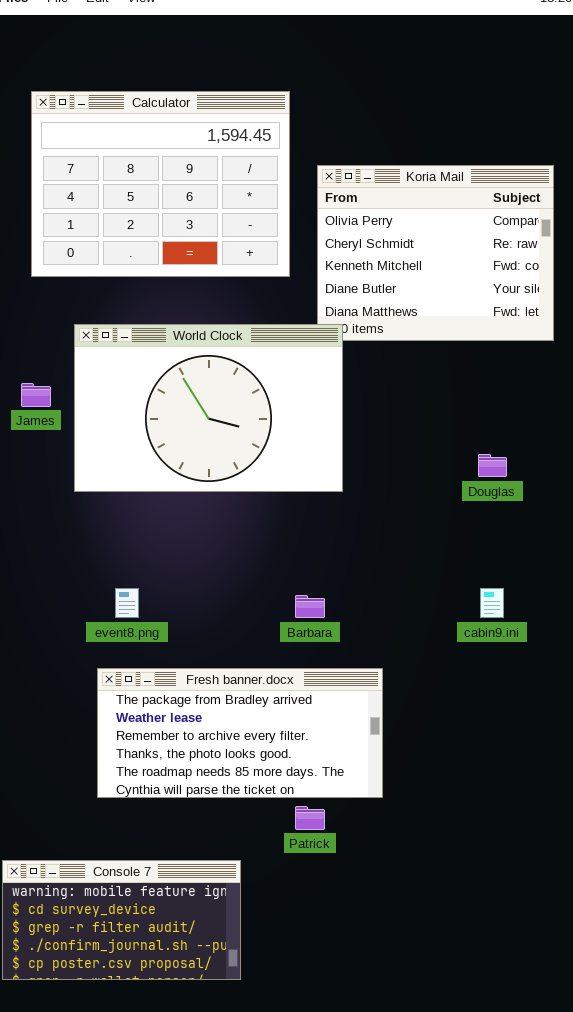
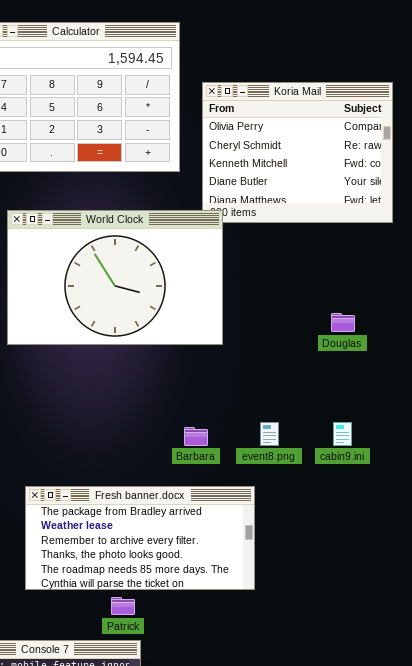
event8.png: [115,588,139,618] -> [260,422,279,446], moved
Patrick: [295,806,325,830] -> [111,597,135,615], moved

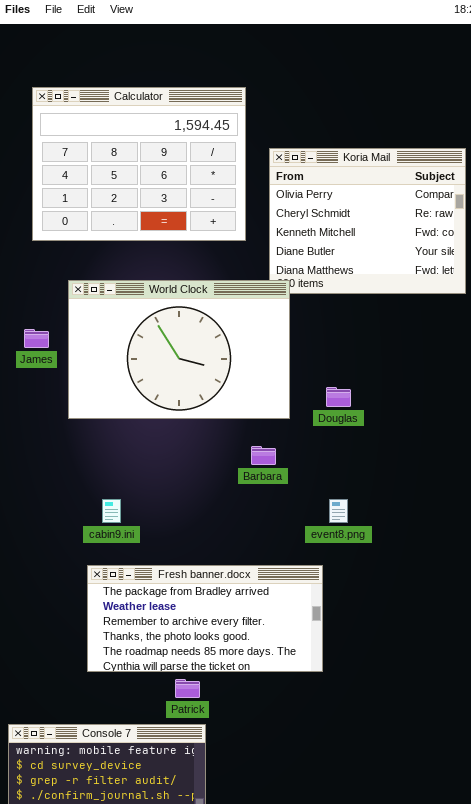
Douglas: [331,313,355,332] -> [326,387,351,407], moved
cabin9.ini: [333,422,352,446] -> [102,499,121,523], moved
Barbara: [184,427,208,446] -> [251,446,276,465], moved

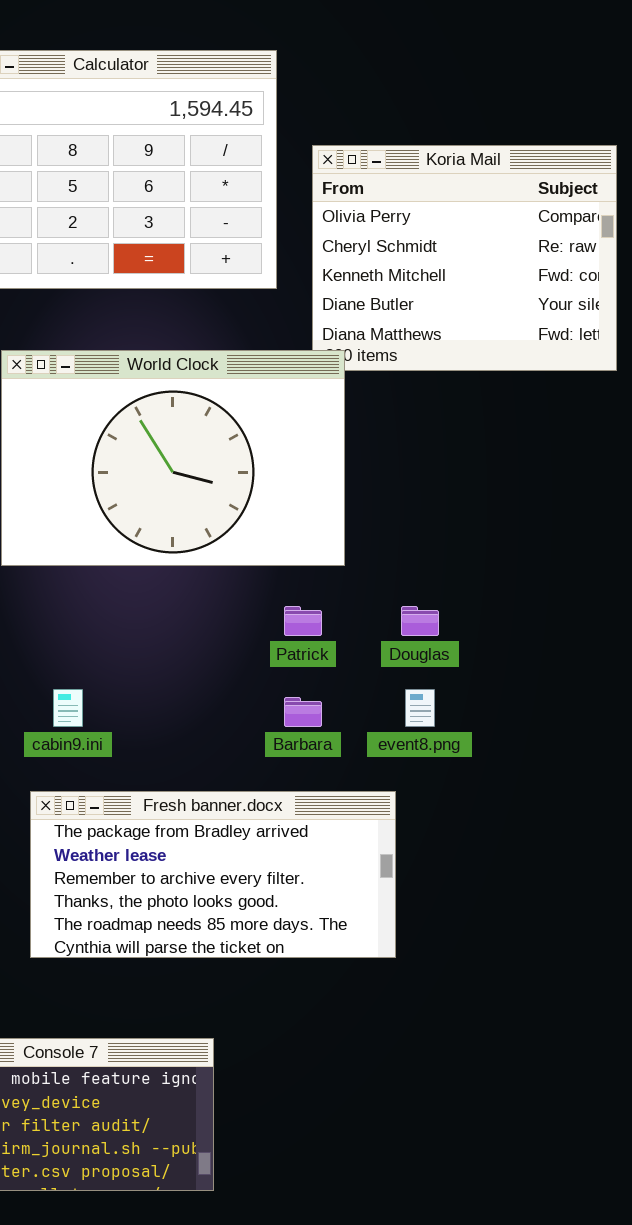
Douglas: [326,387,351,407] -> [401,606,439,636], moved
Barbara: [251,446,276,465] -> [284,697,322,727], moved
Patrick: [175,679,200,698] -> [284,606,322,636], moved

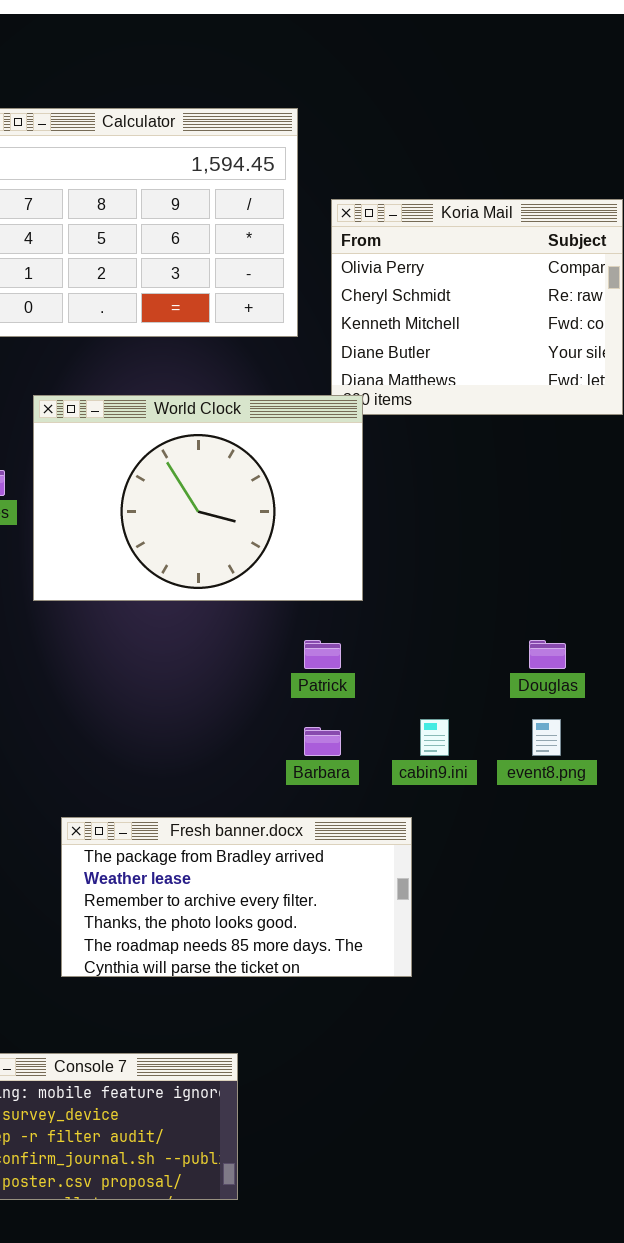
Douglas: [401,606,439,636] -> [529,640,566,669], moved
cabin9.ini: [53,689,83,727] -> [420,719,449,756], moved
event8.png: [405,689,435,727] -> [532,719,561,756], moved

